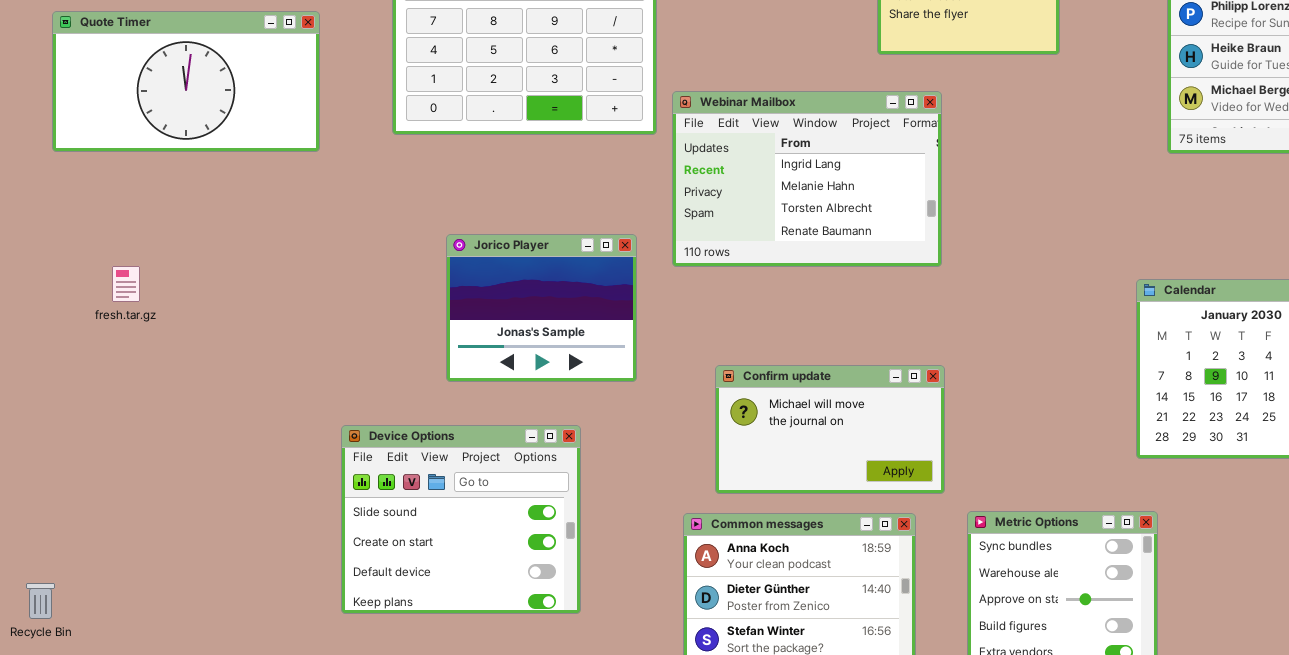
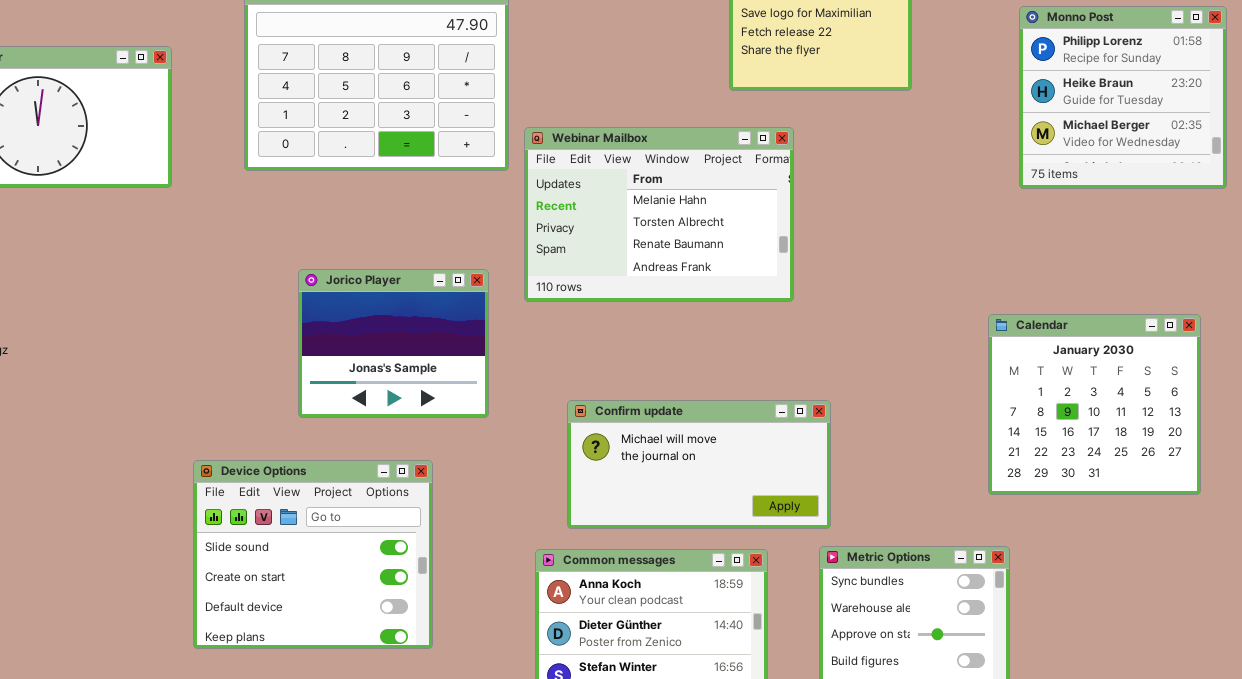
Webinar Mailbox: [672,91,942,267] -> [524,127,794,302], scrolled down 1 row
Confirm update: [715,365,945,494] -> [567,400,831,529], resized

